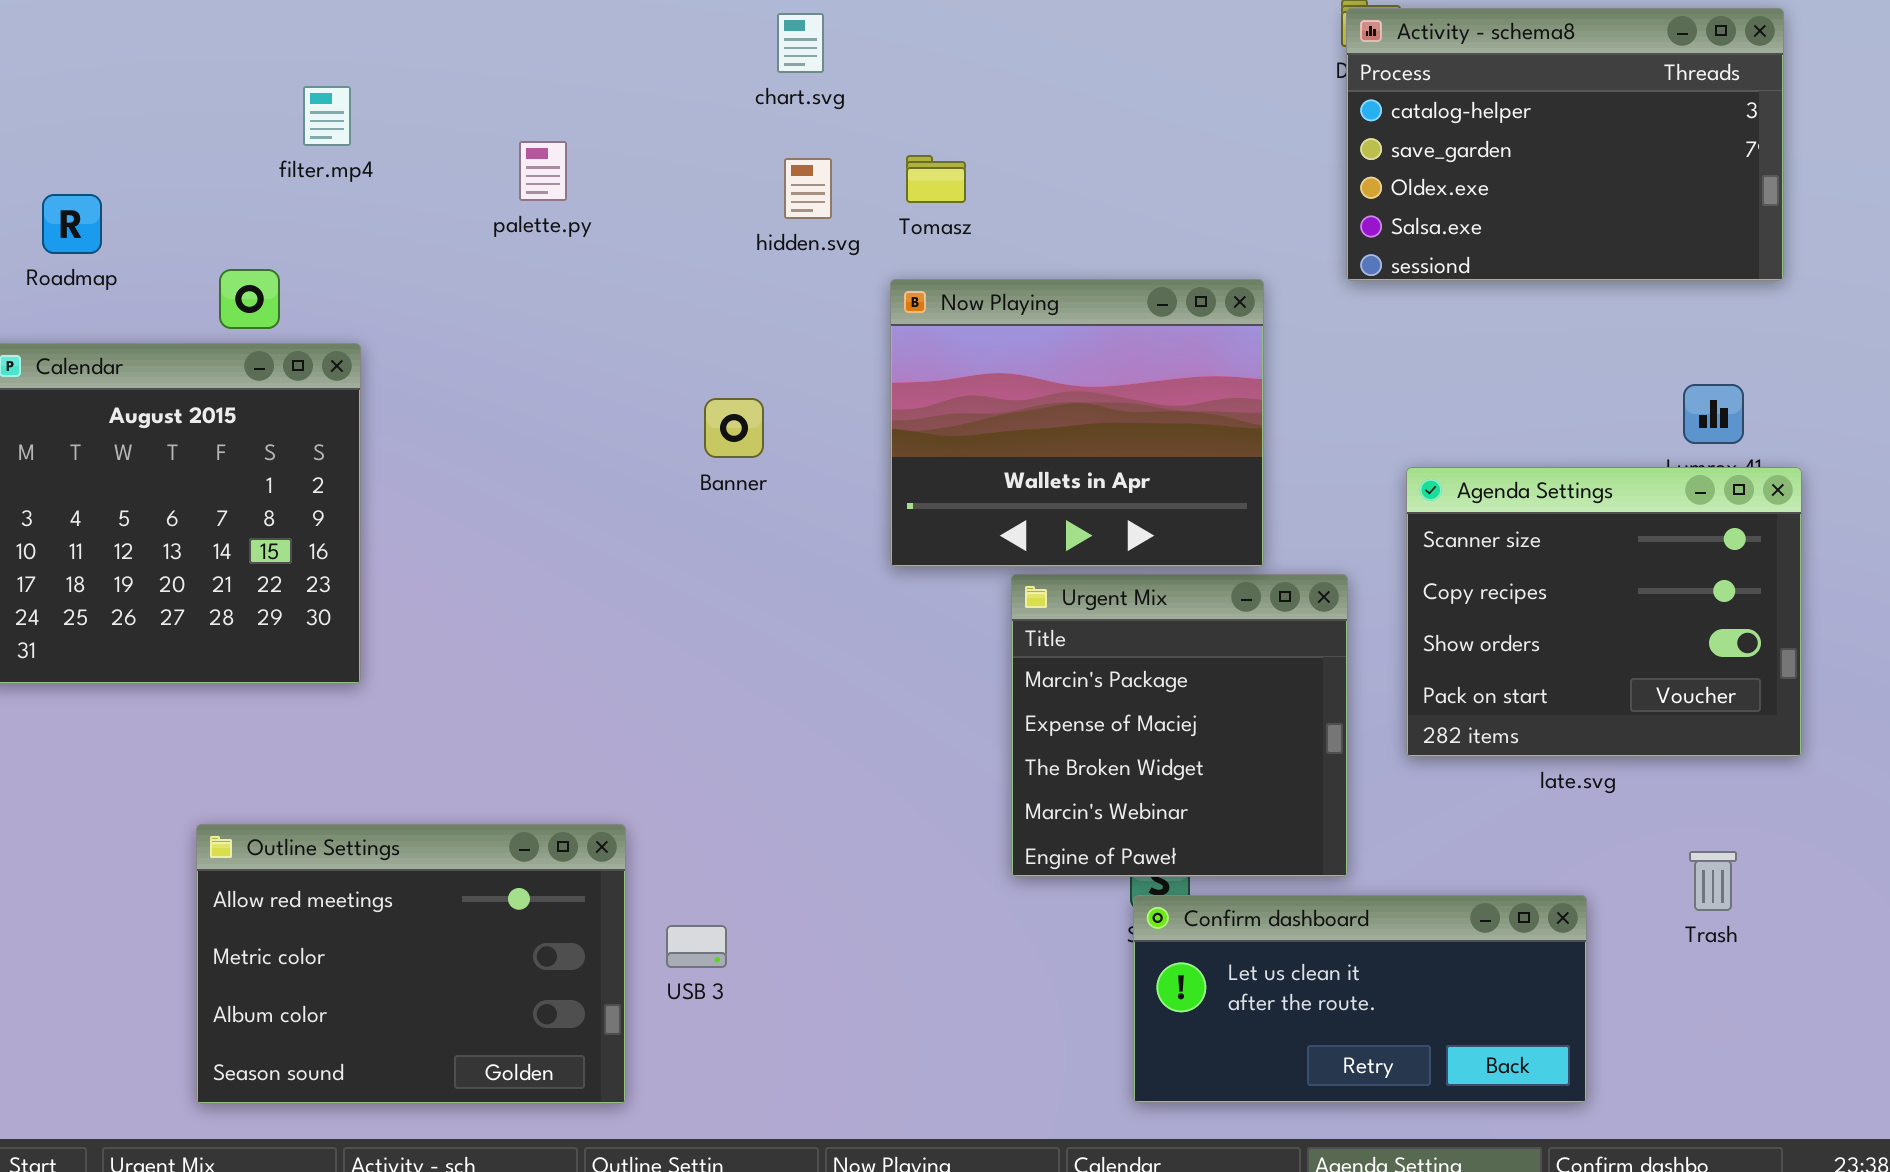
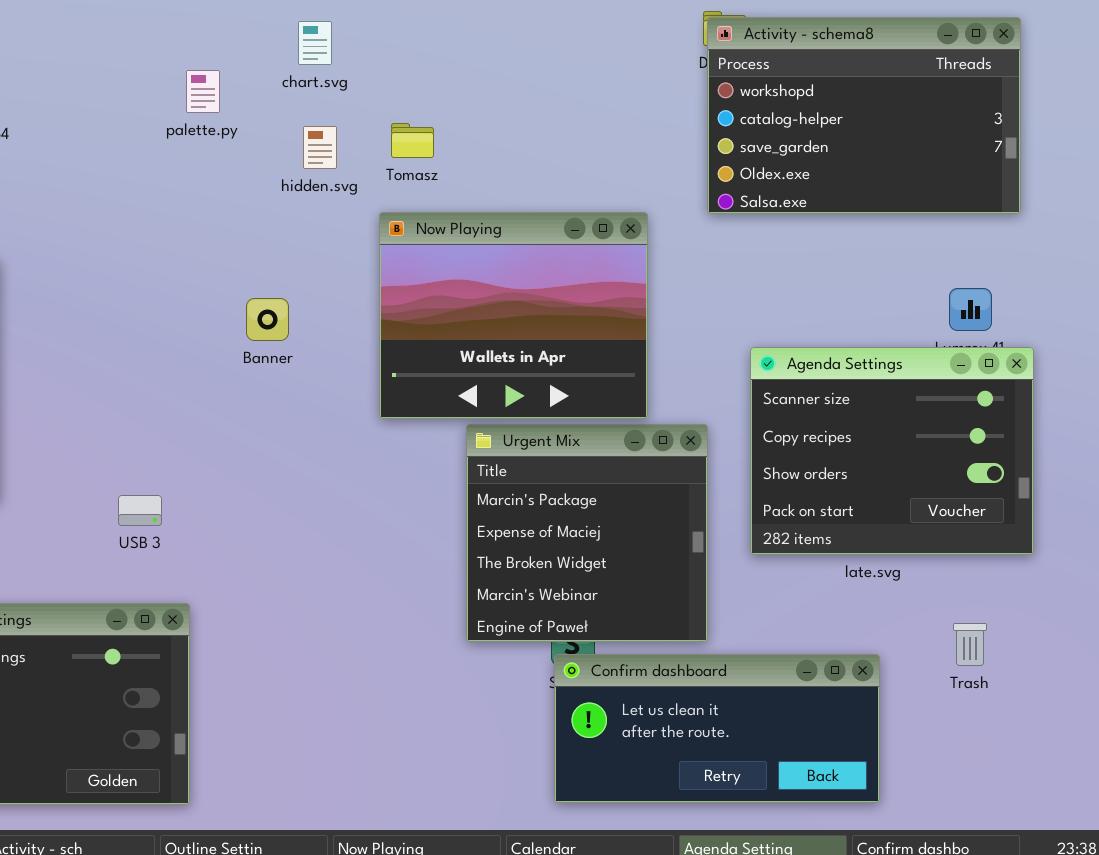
Activity - schema8: [1346,8,1784,281] -> [707,17,1021,214], scrolled up 1 row
palette.py: [519,141,567,201] -> [186,70,220,113], moved
USB 3: [666,925,727,968] -> [118,495,162,526], moved

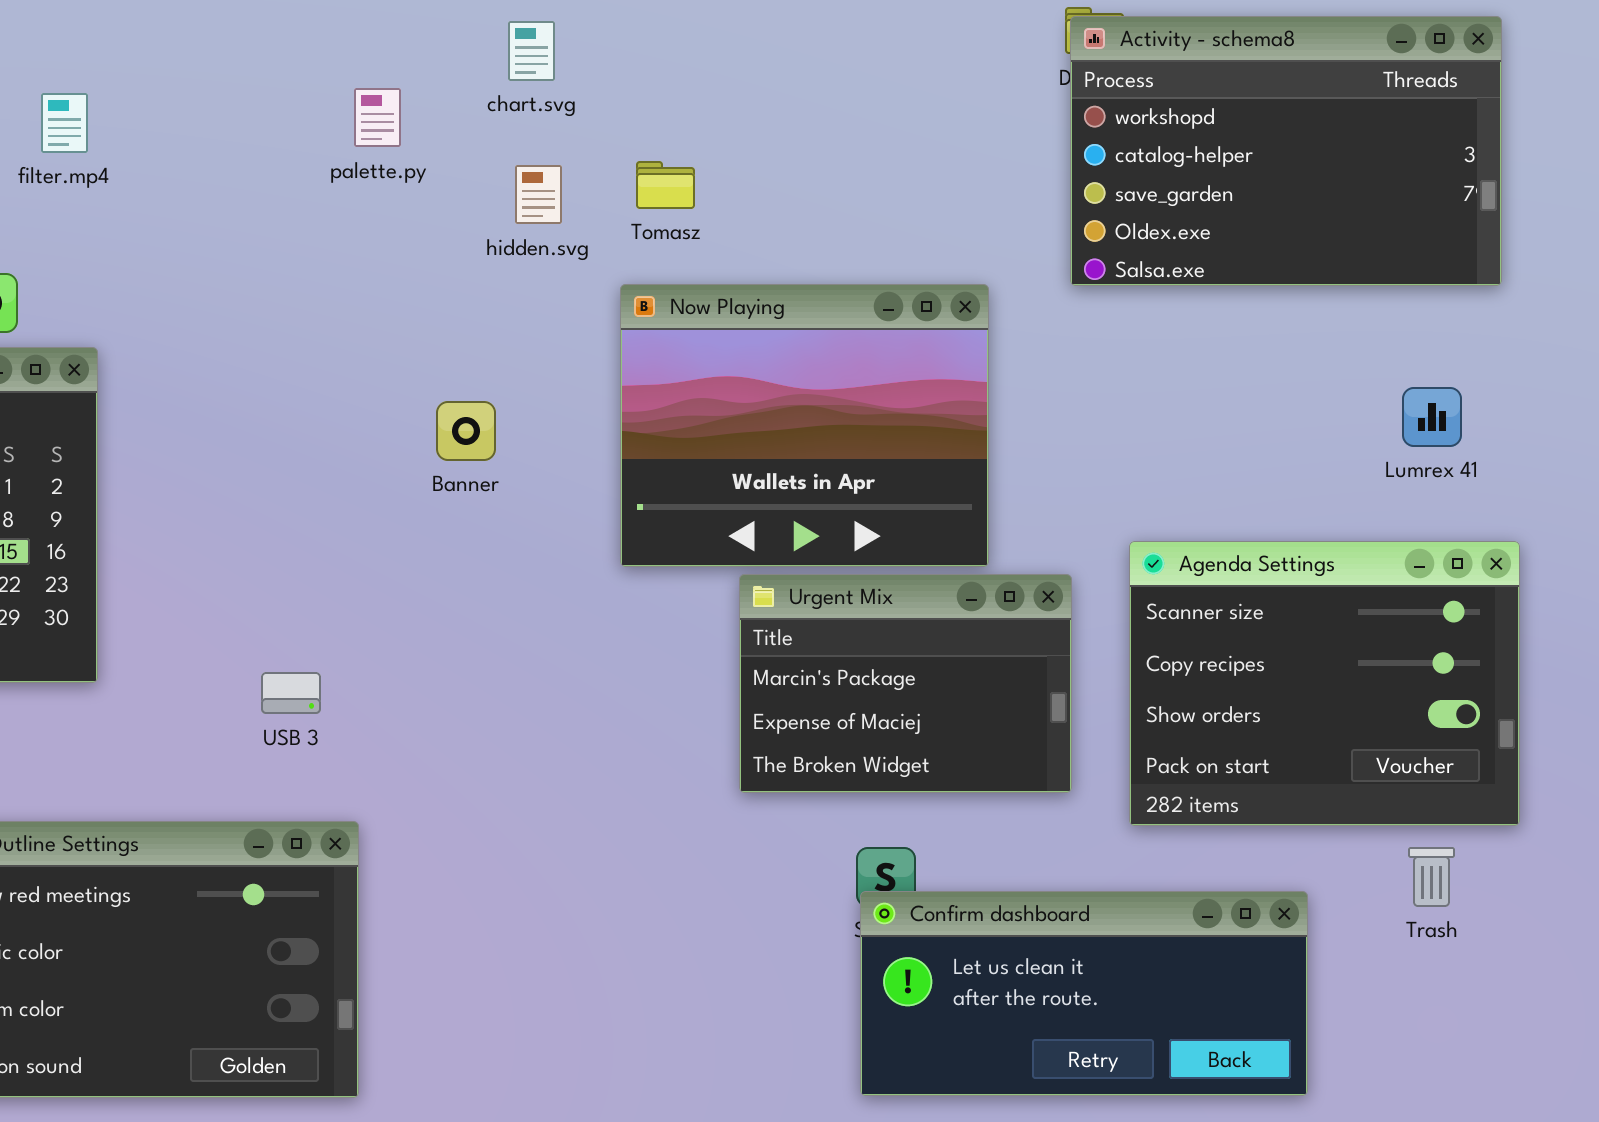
Agenda Settings: [750,347,1034,555] -> [1129,541,1520,826], moved
Urgent Mix: [466,424,708,642] -> [739,574,1072,793], resized

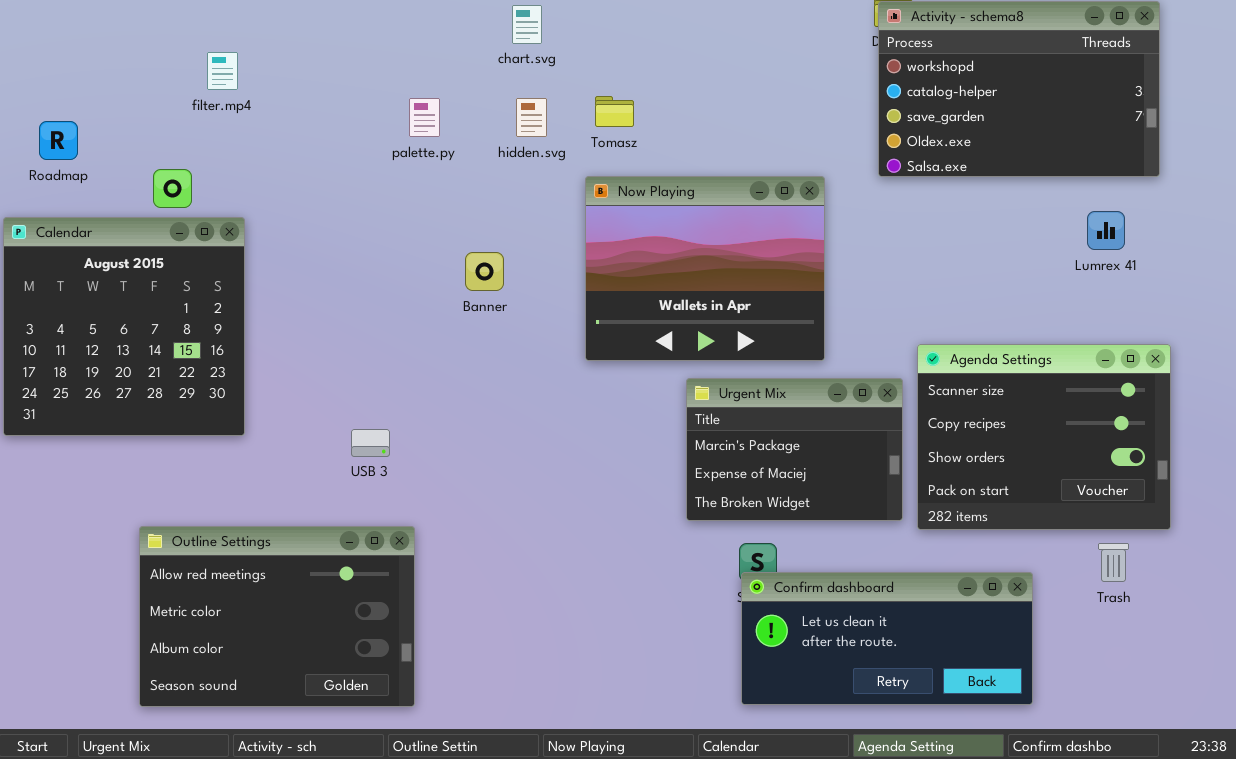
palette.py: [354,88,401,147] -> [409,98,440,137], moved
Lumrex 41: [1402,387,1462,447] -> [1087,211,1125,250], moved
Urgent Mix: [739,574,1072,793] -> [686,378,903,521], moved

